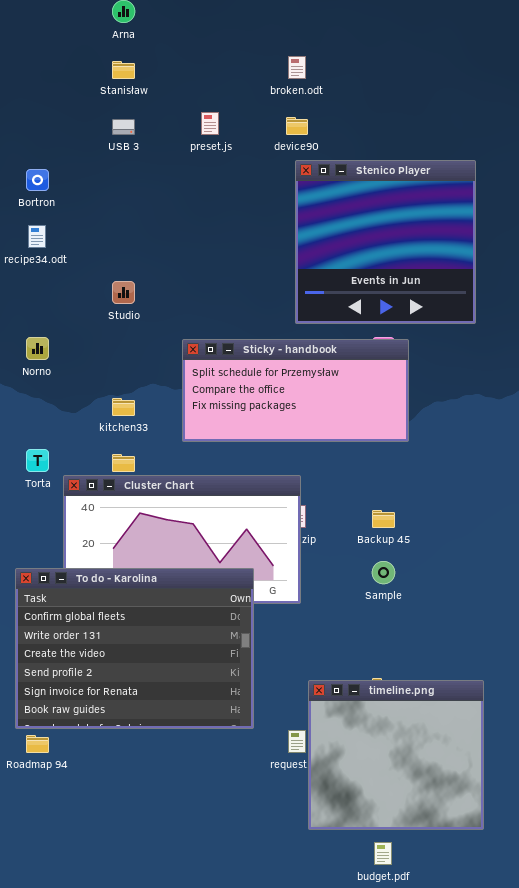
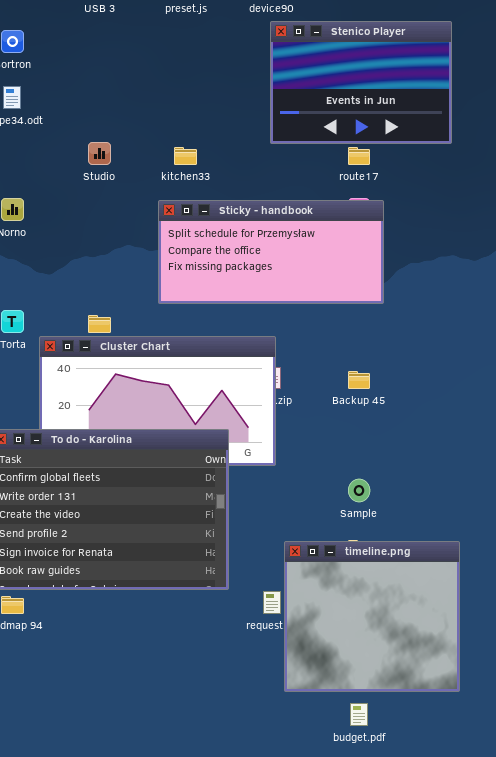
Stenico Player: [295,160,476,324] -> [270,21,452,144], resized
kitchen33: [112,398,135,416] -> [174,147,197,165], moved
Sample: [372,561,395,584] -> [348,479,370,502], moved

